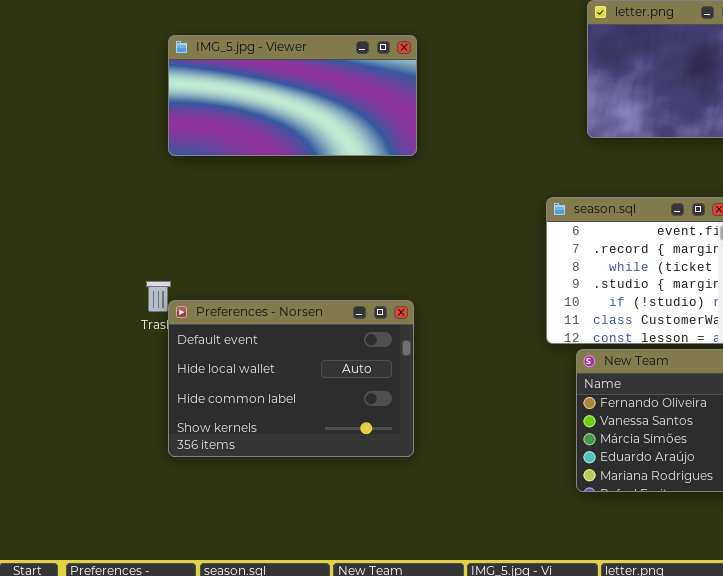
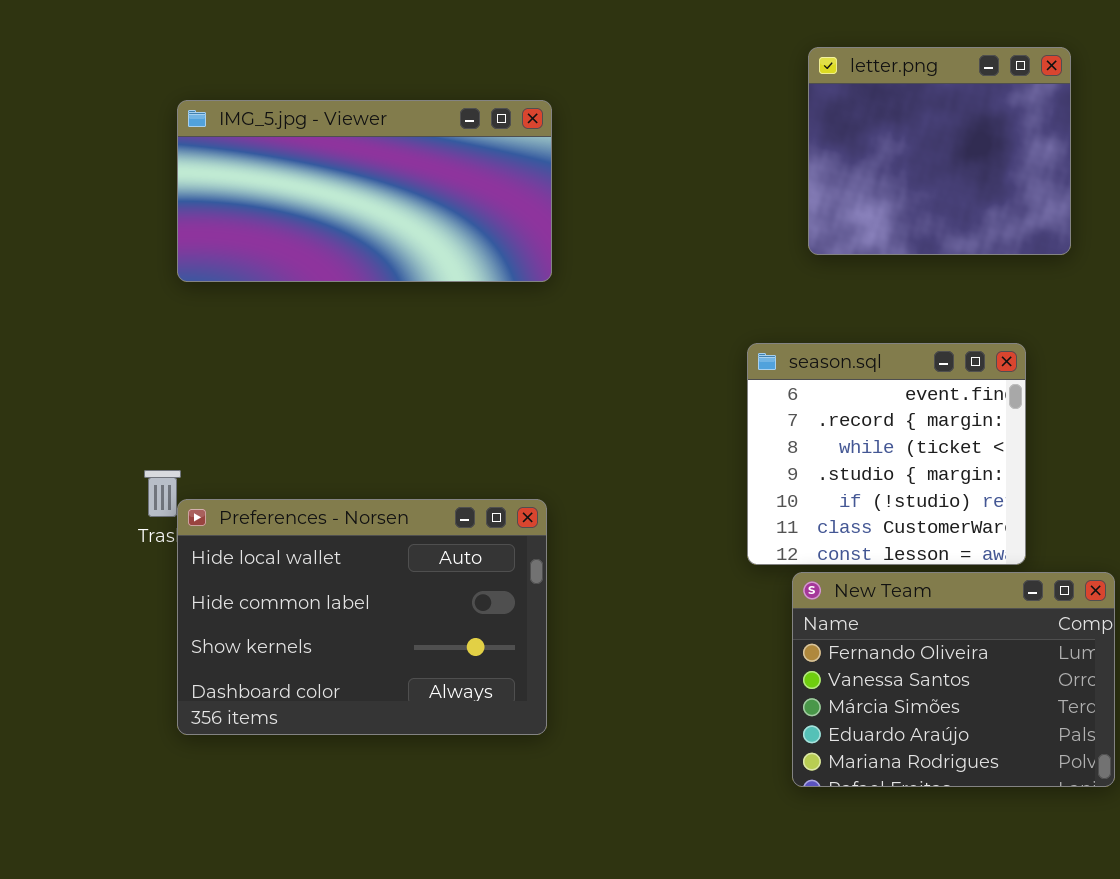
Preferences - Norsen: [168,300,414,457] -> [177,499,547,735], scrolled down 1 row

